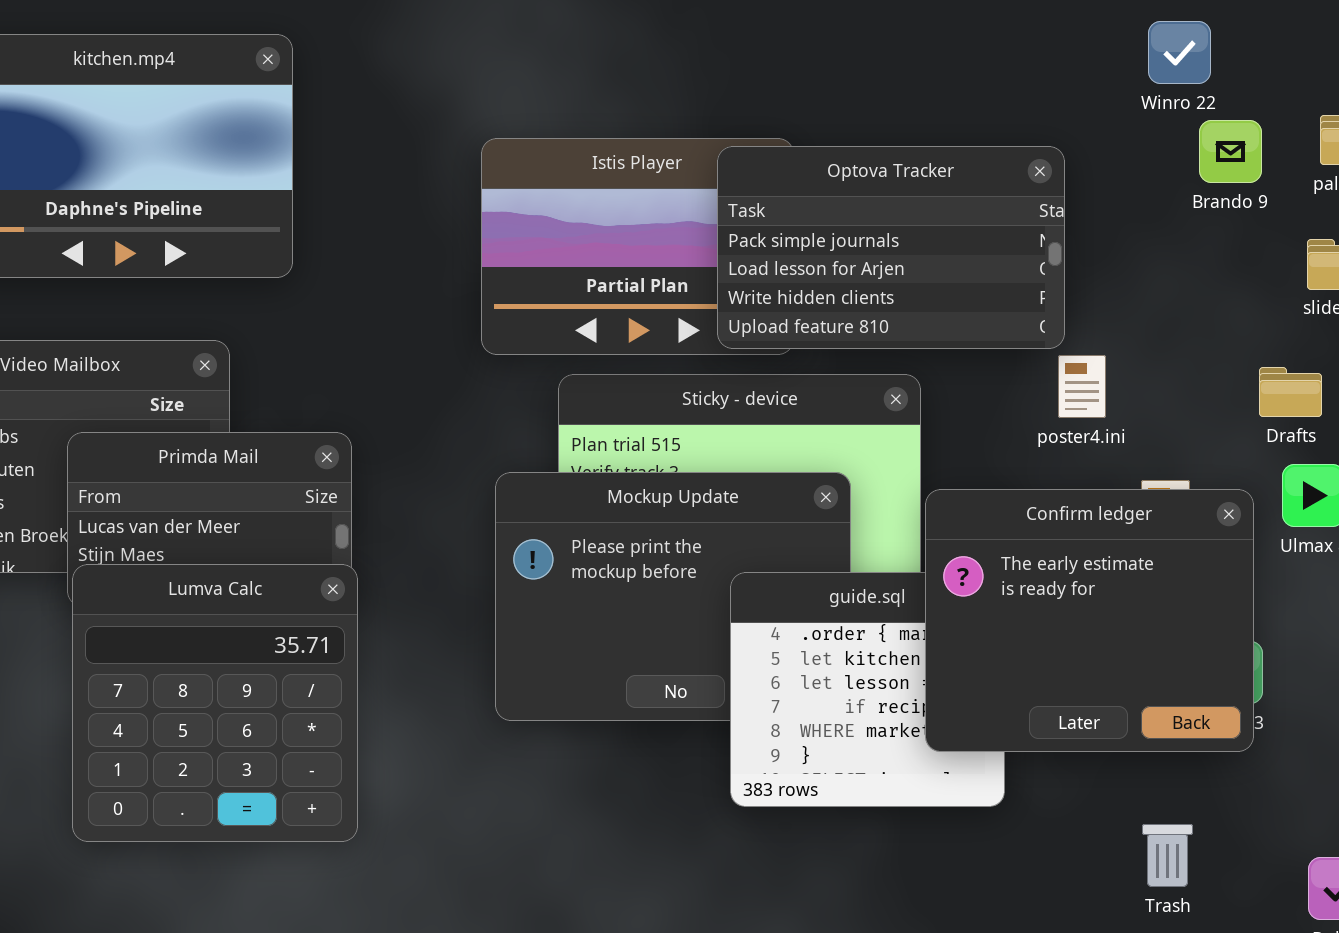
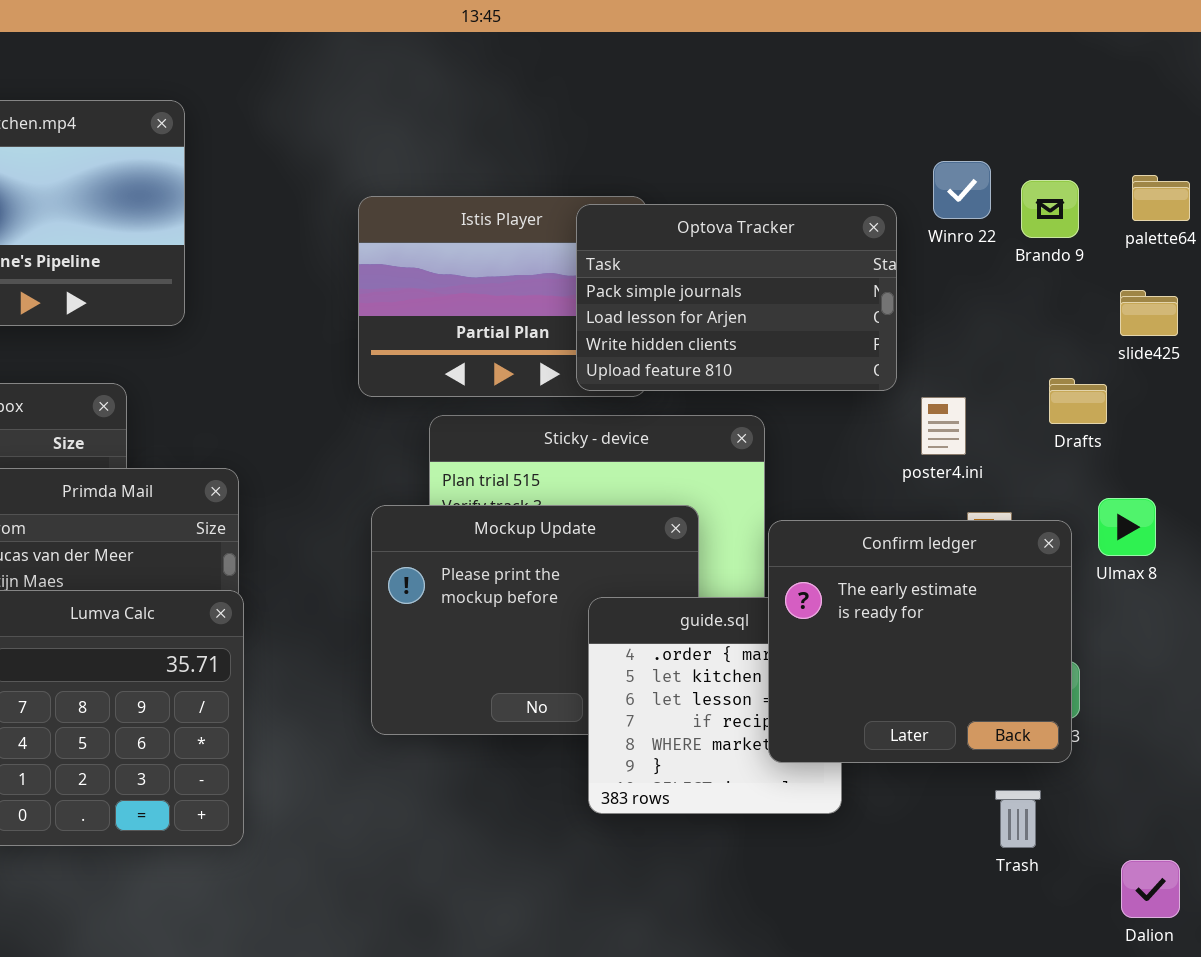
Winro 22: [1148,21,1211,84] -> [933,161,991,219], moved
poster4.ini: [1058,355,1106,418] -> [921,397,966,455], moved
Drafts: [1259,367,1322,417] -> [1049,378,1107,424], moved
Trash: [1142,824,1193,887] -> [995,790,1041,848], moved

